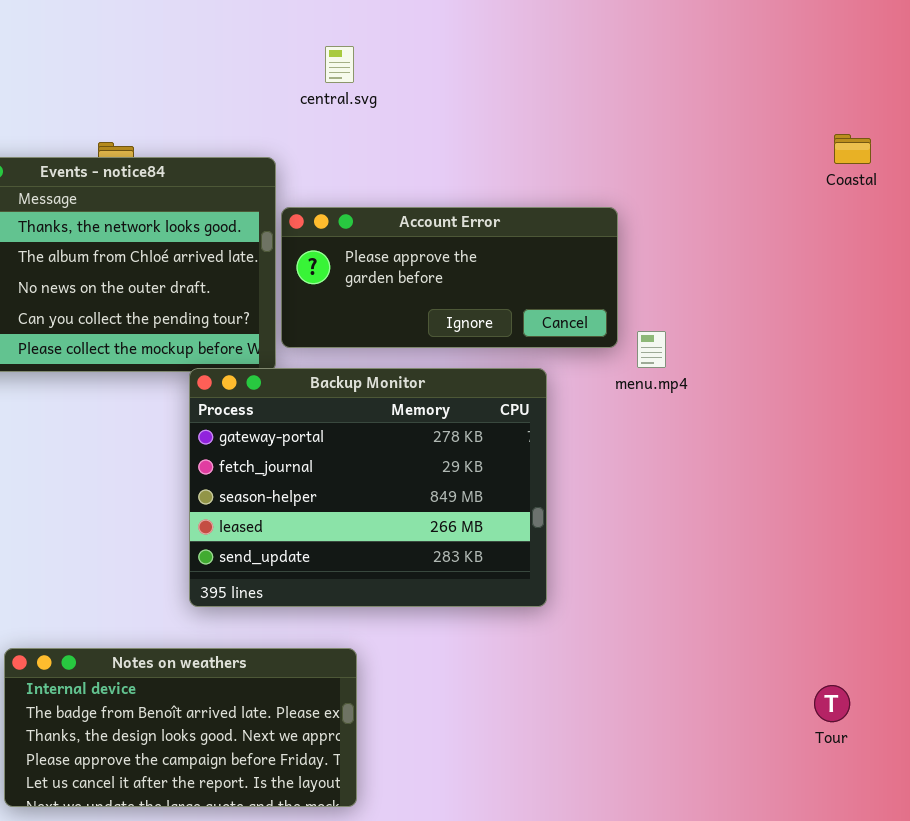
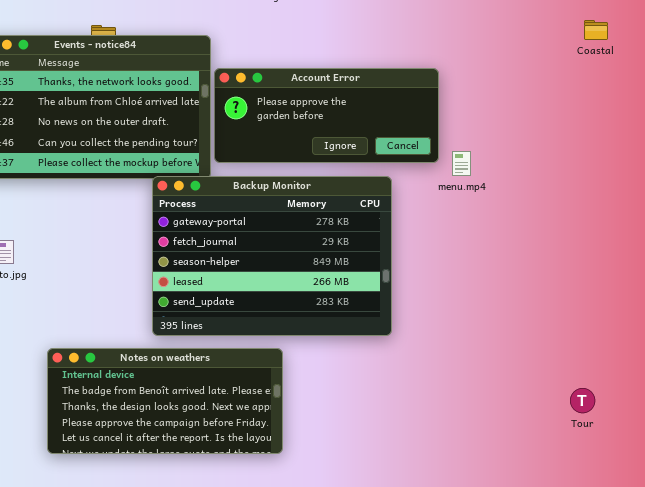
Notes on weathers: [4,648,357,807] -> [47,348,283,454], moved

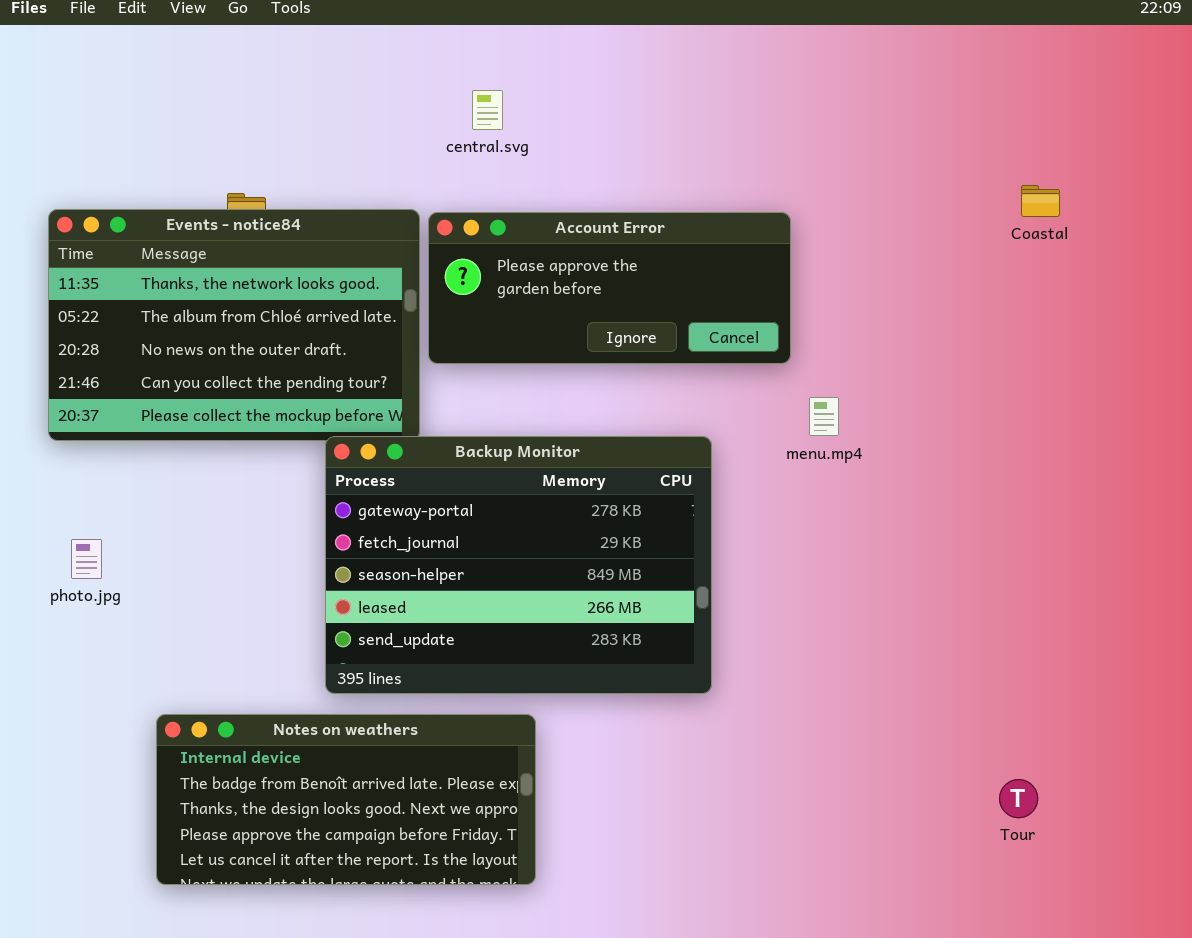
Account Error: [214,68,439,163] -> [428,212,791,364], moved

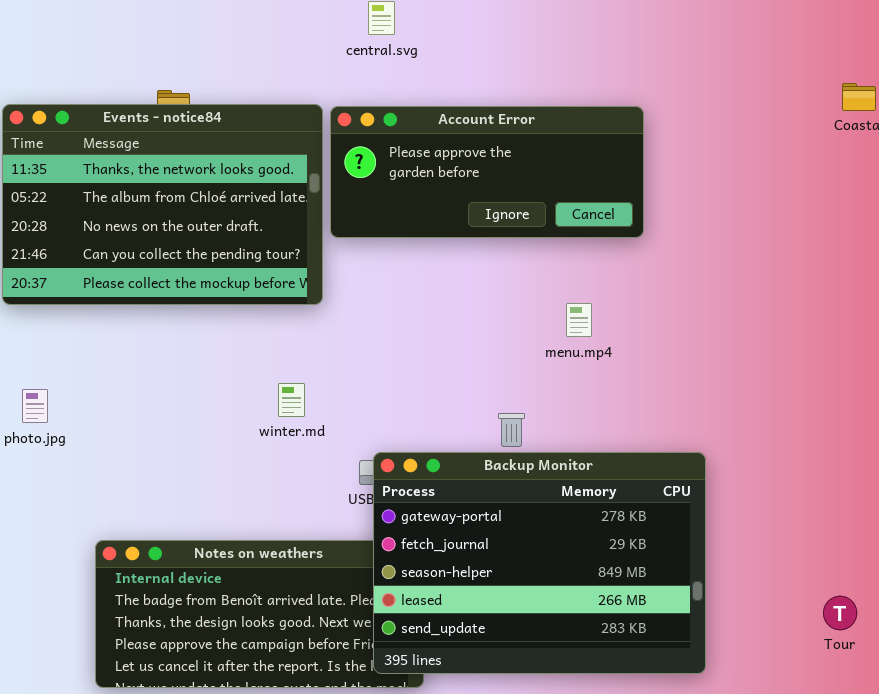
menu.mp4: [809,397,839,436] -> [566,303,592,337], moved
Backup Monitor: [325,436,712,694] -> [373,452,706,674], moved

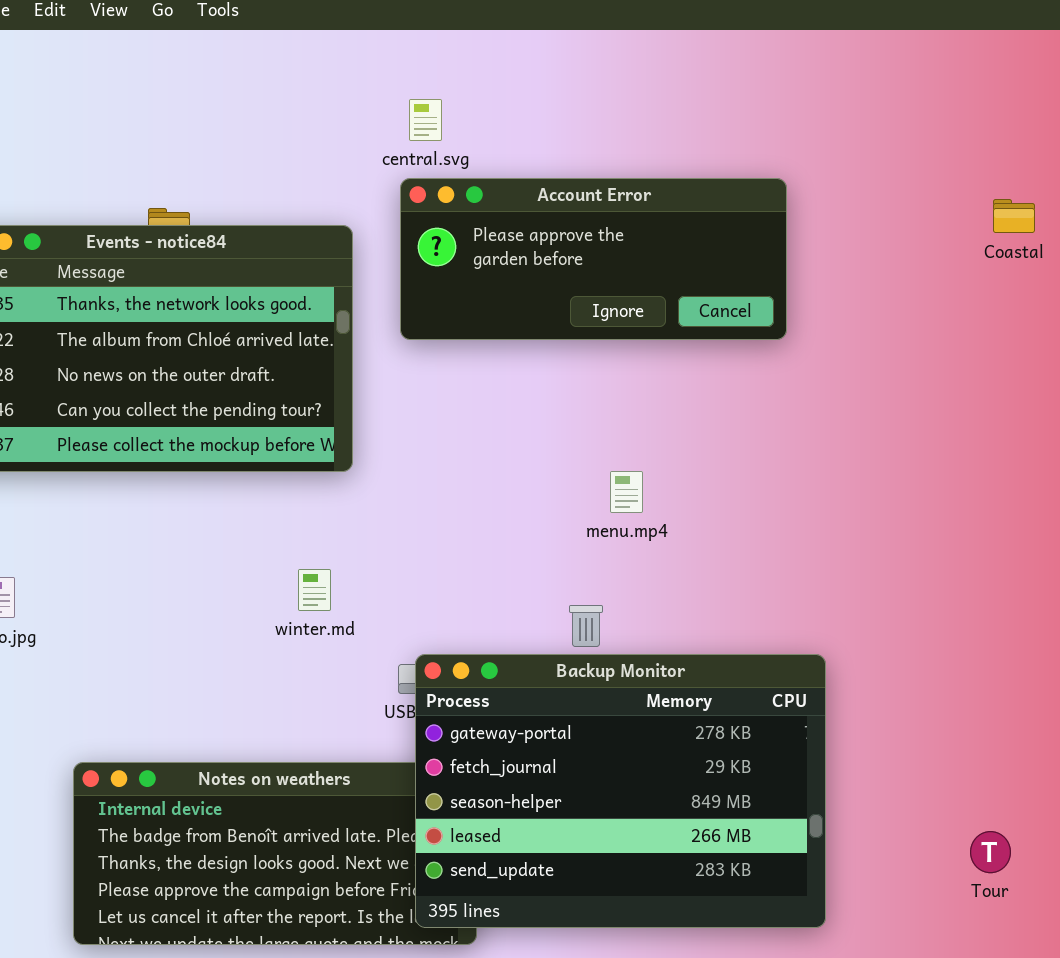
Account Error: [330,106,644,238] -> [400,178,787,340], moved
menu.mp4: [566,303,592,337] -> [610,471,643,513], moved

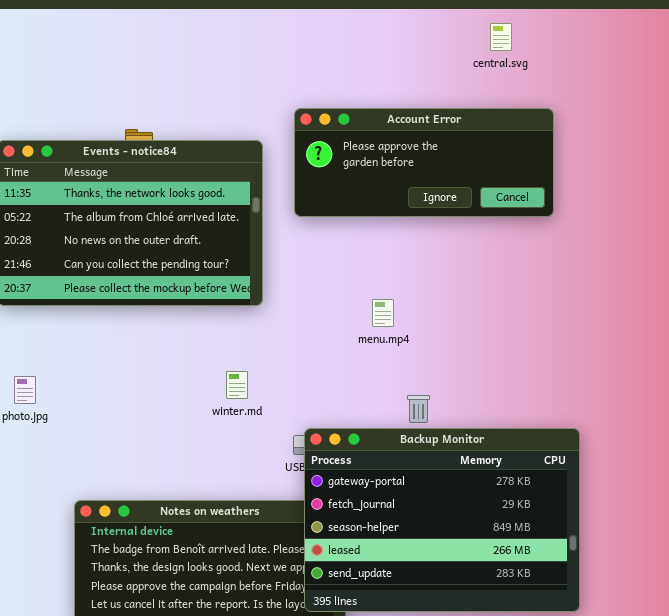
central.svg: [409,99,442,141] -> [490,23,512,51], moved
menu.mp4: [610,471,643,513] -> [372,299,394,327], moved

